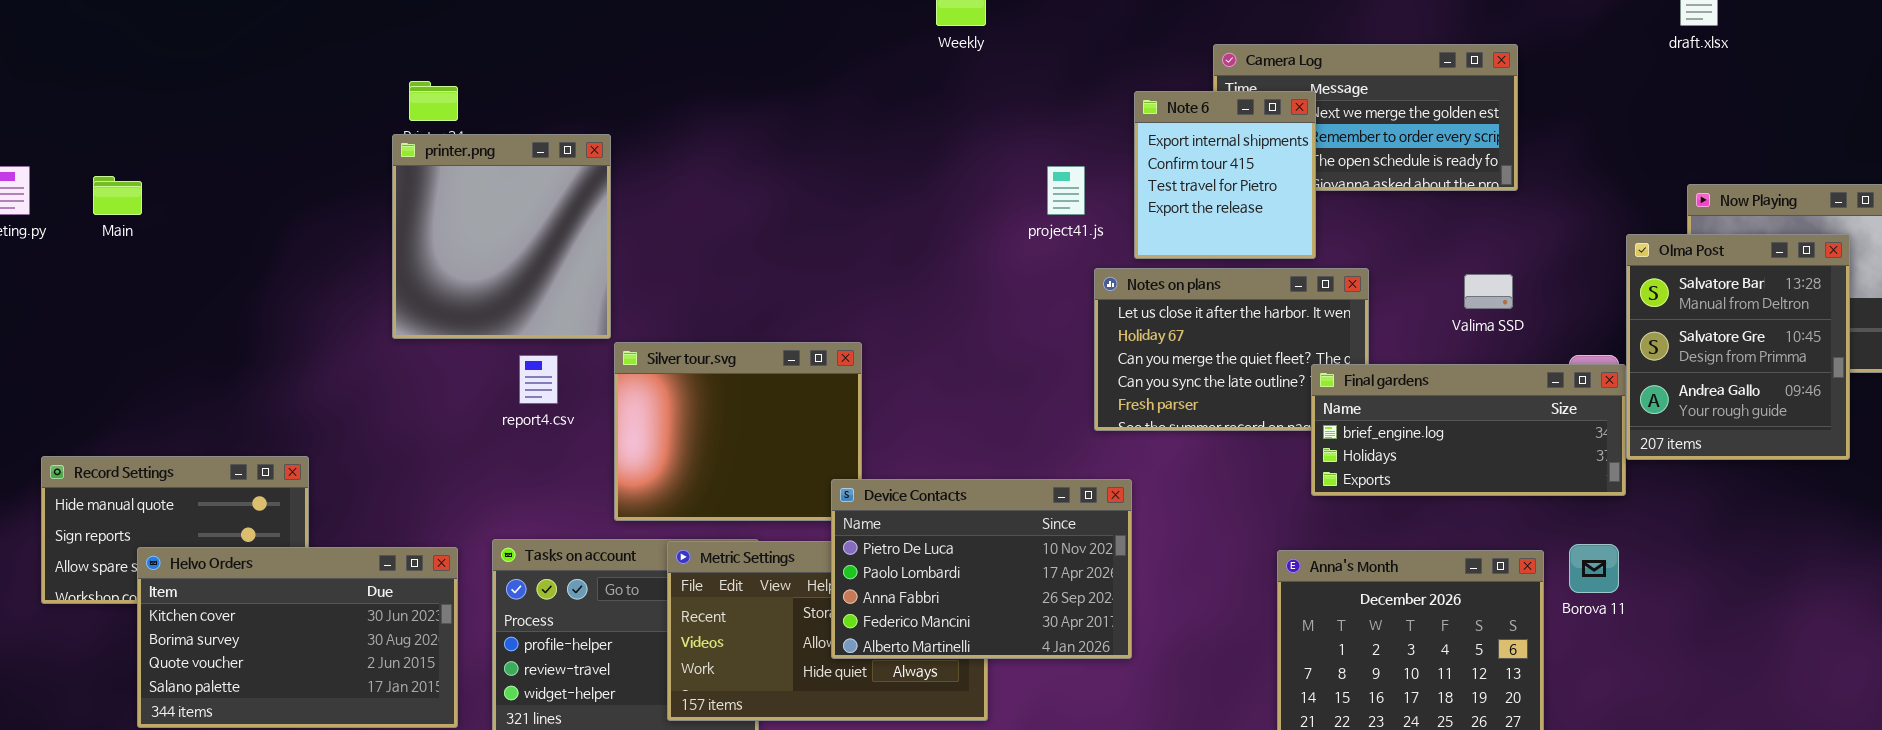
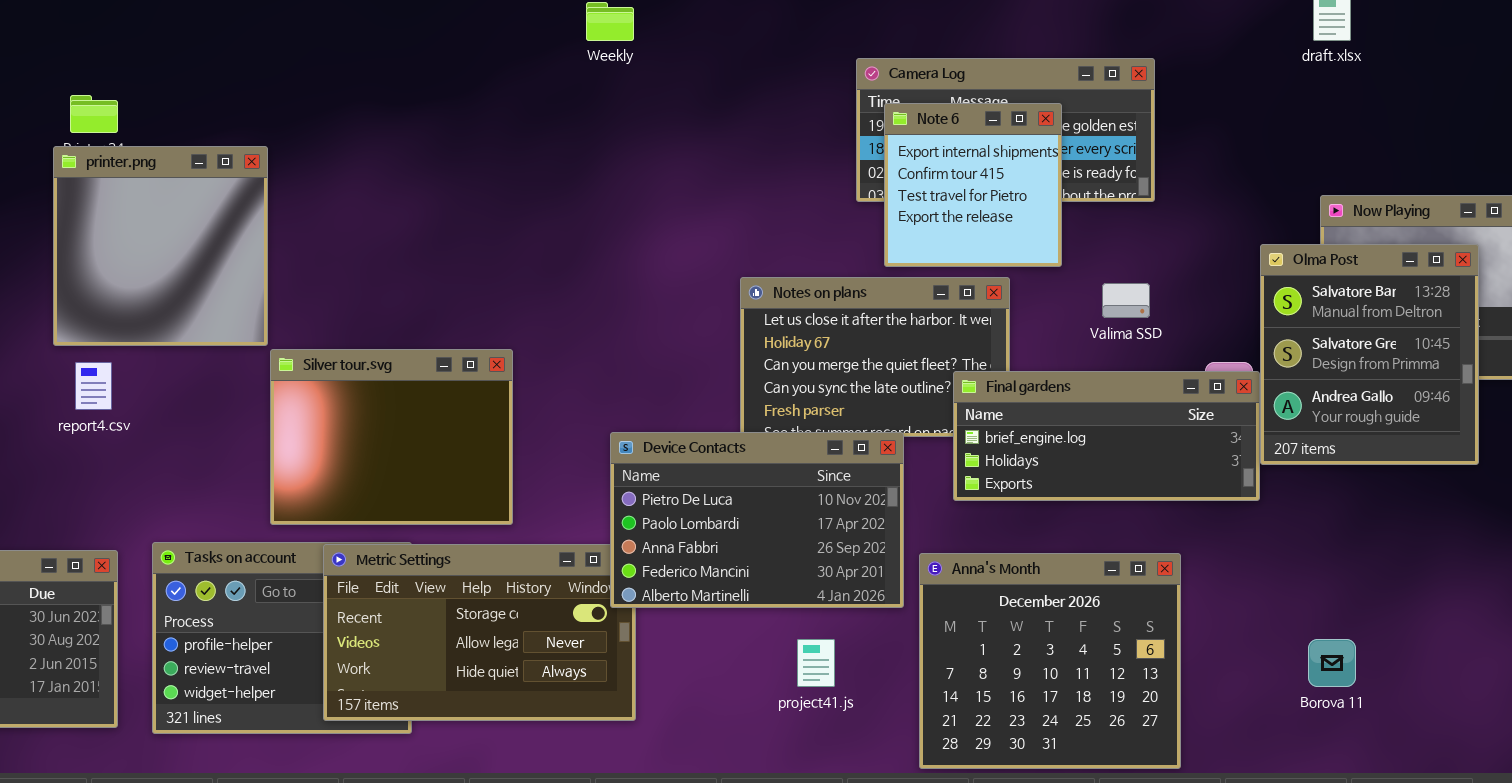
Note 6: [1134,91,1316,259] -> [884,103,1062,267], moved
project41.js: [1047,166,1085,215] -> [797,639,835,687], moved
report4.csv: [519,355,558,404] -> [75,362,112,410], moved
Device Contacts: [831,479,1132,659] -> [610,432,904,608], moved
Borova 11: [1569,544,1619,593] -> [1308,639,1356,687], moved

